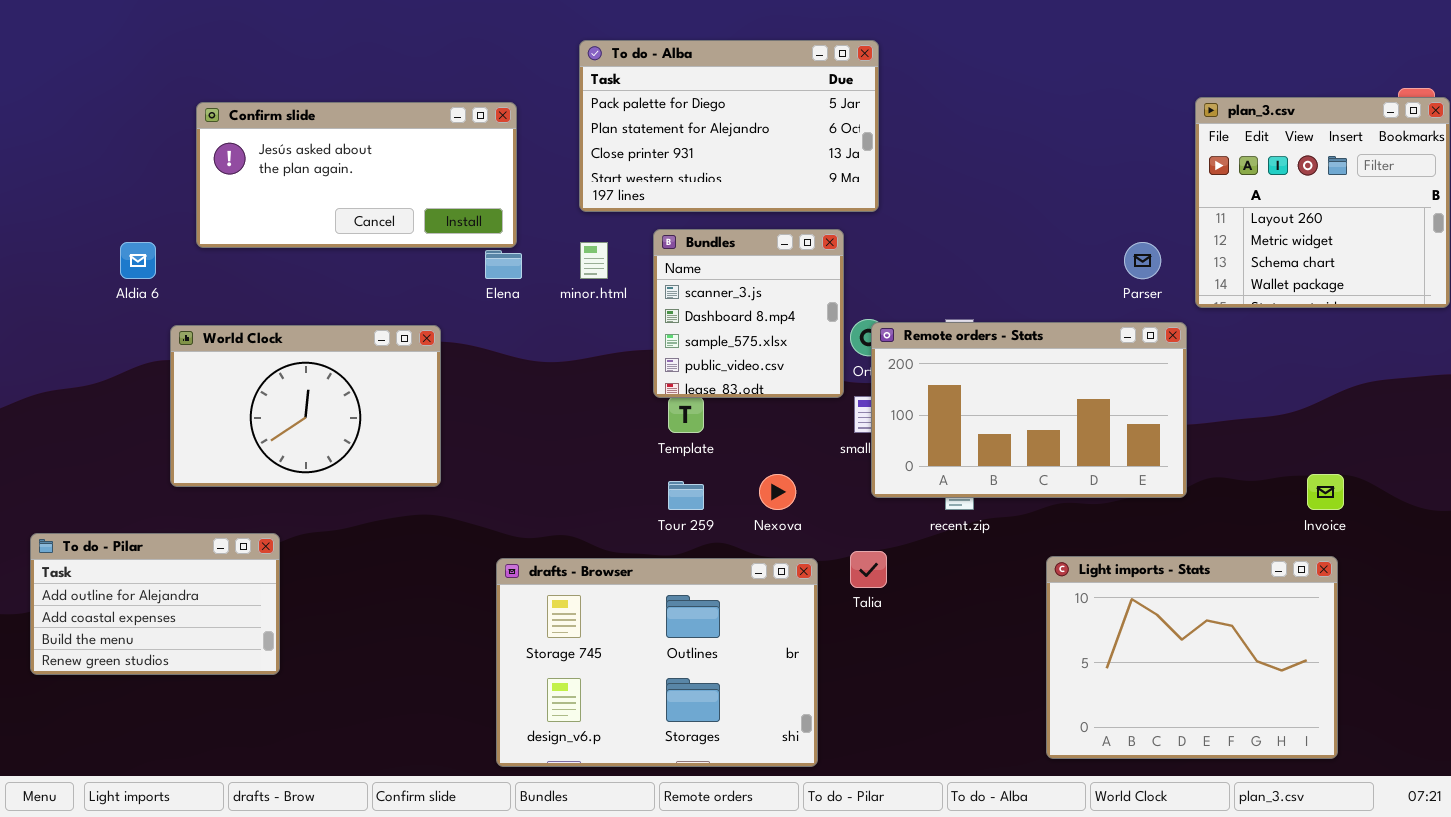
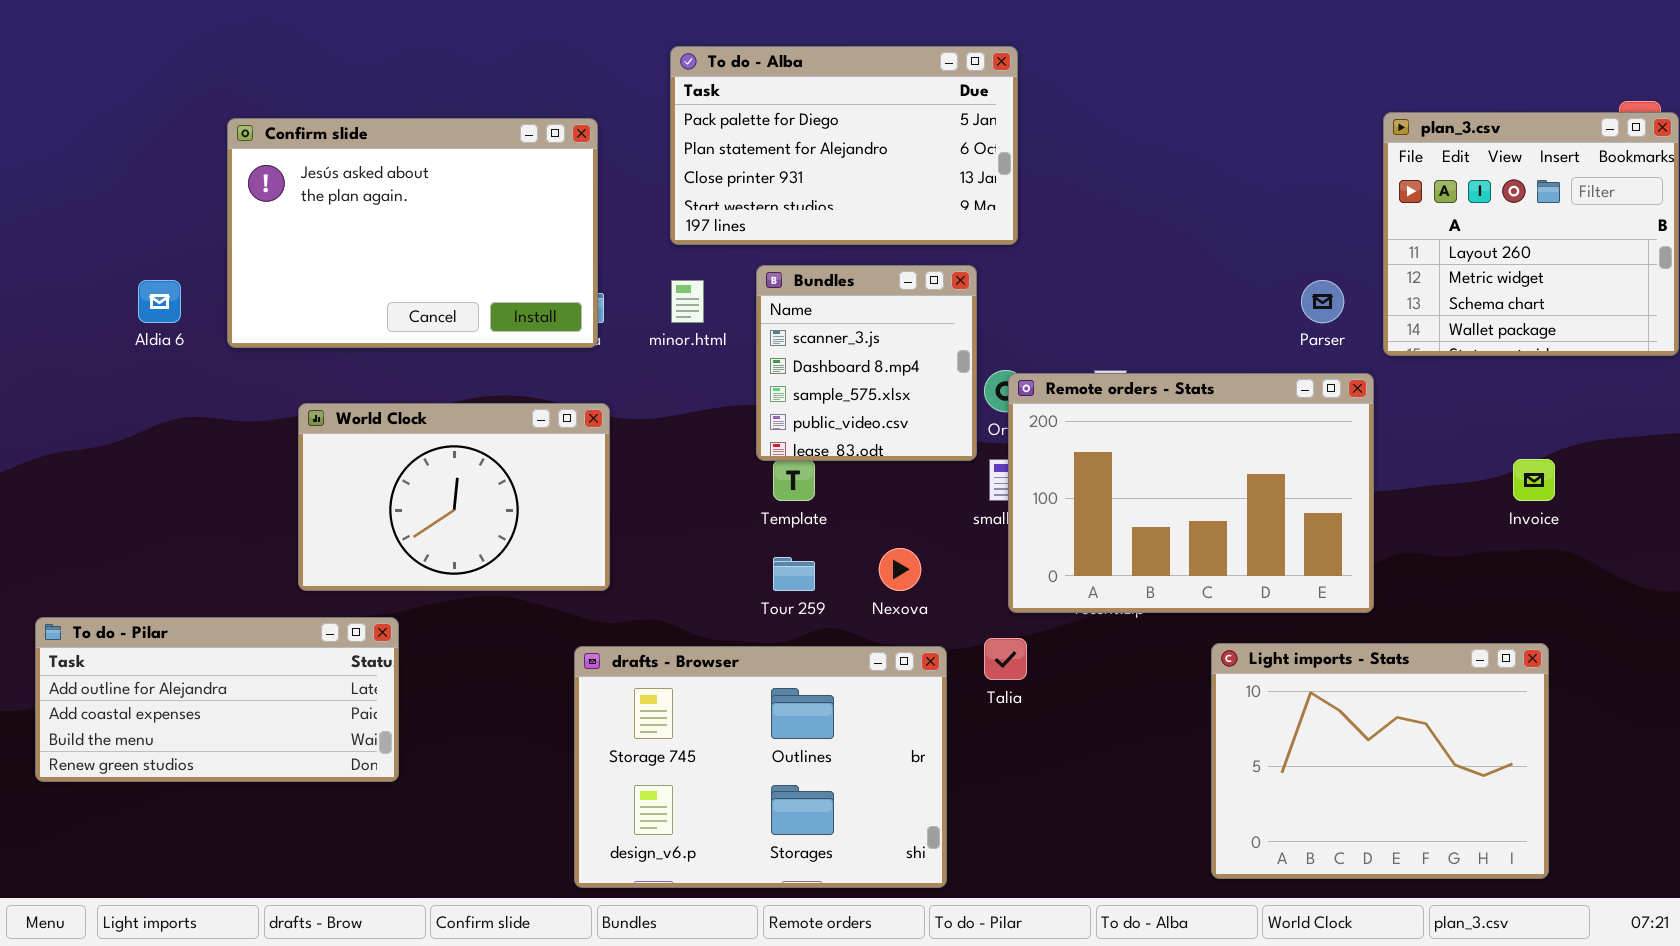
Confirm slide: [196,102,517,248] -> [227,118,598,348], resized
Remote orders - Stats: [871,322,1187,498] -> [1008,373,1374,613], resized
World Clock: [170,325,441,487] -> [298,403,610,591], moved
Invoice: [1307,474,1344,510] -> [1513,459,1555,501], moved
To do - Pilar: [30,533,280,675] -> [35,617,399,782], resized

